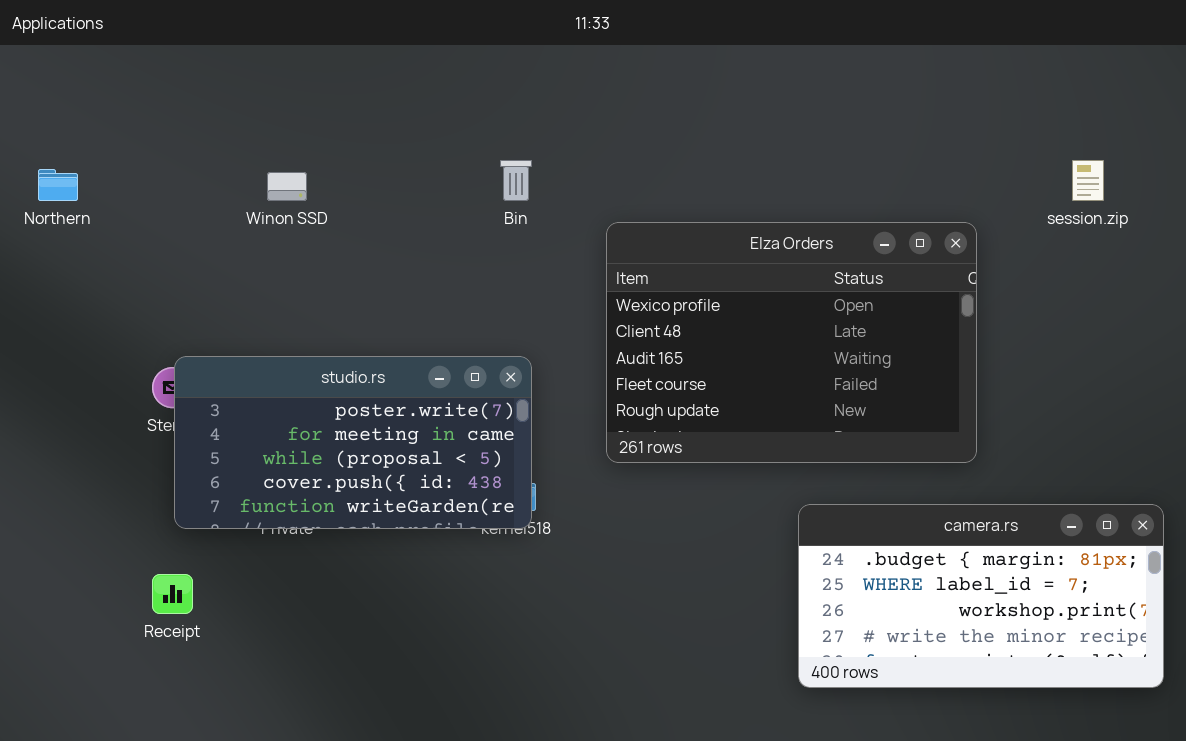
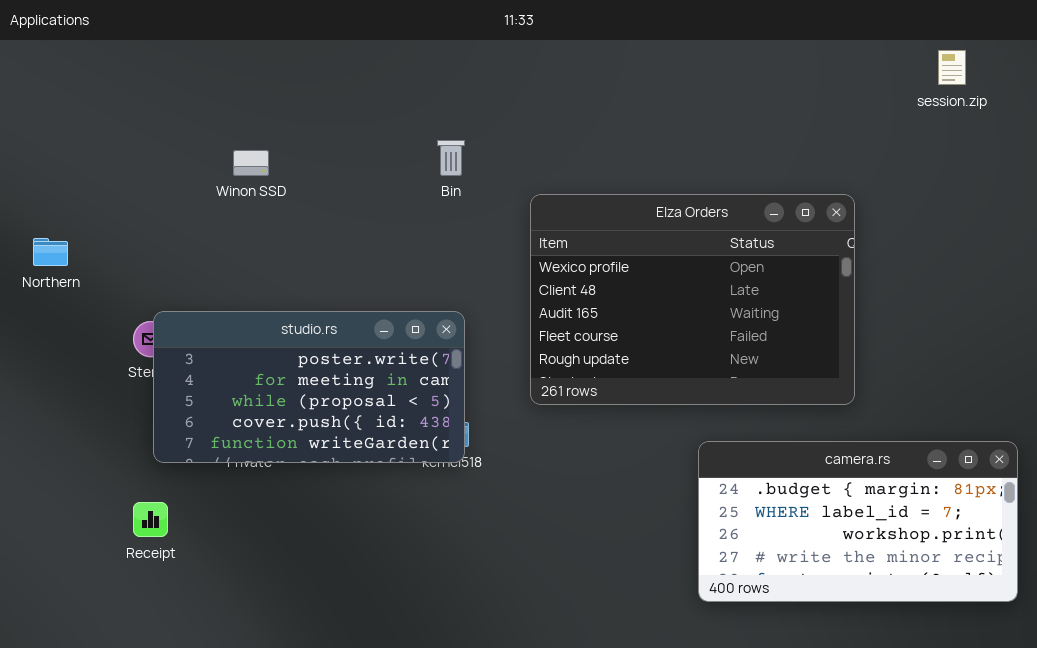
session.zip: [1072,160,1104,201] -> [938,50,966,85], moved
Northern: [38,169,78,201] -> [33,238,68,266], moved

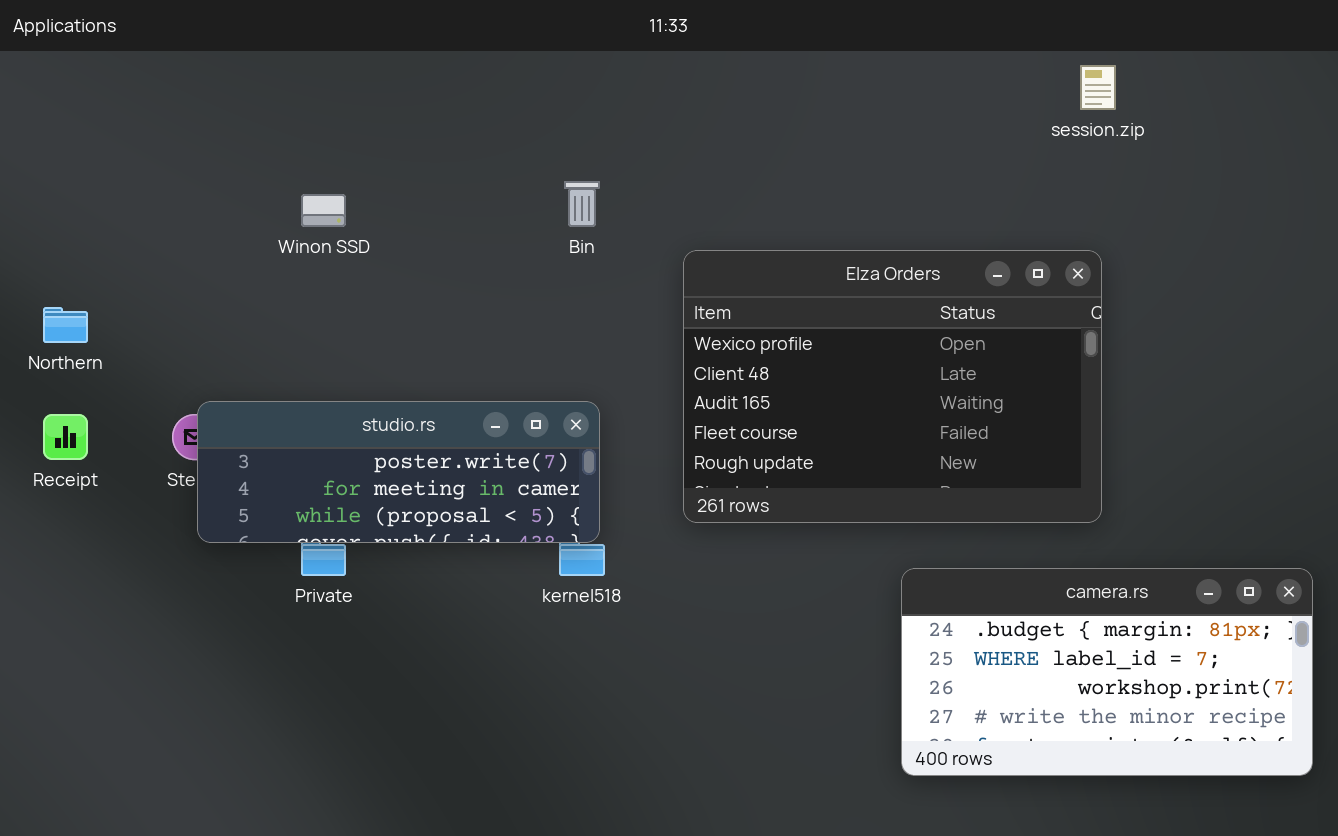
session.zip: [938,50,966,85] -> [1080,65,1116,110], moved
studio.rs: [153,311,465,463] -> [197,401,600,543], resized
Receipt: [133,502,168,537] -> [43,414,88,460], moved

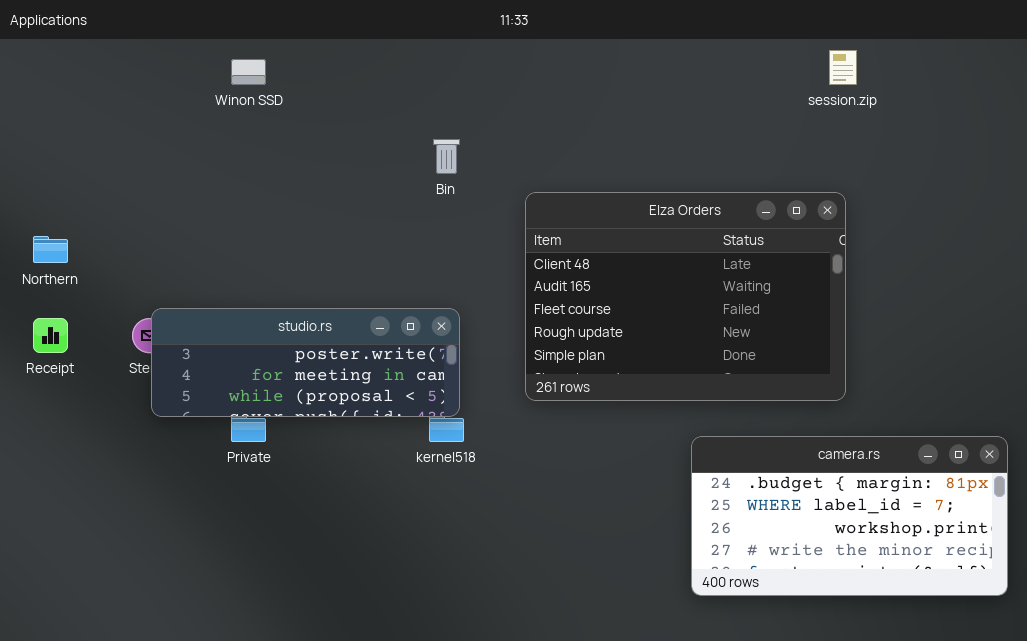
Winon SSD: [301,194,346,227] -> [231,59,266,85], moved
Elza Orders: [683,250,1102,523] -> [525,192,846,401], scrolled down 1 row

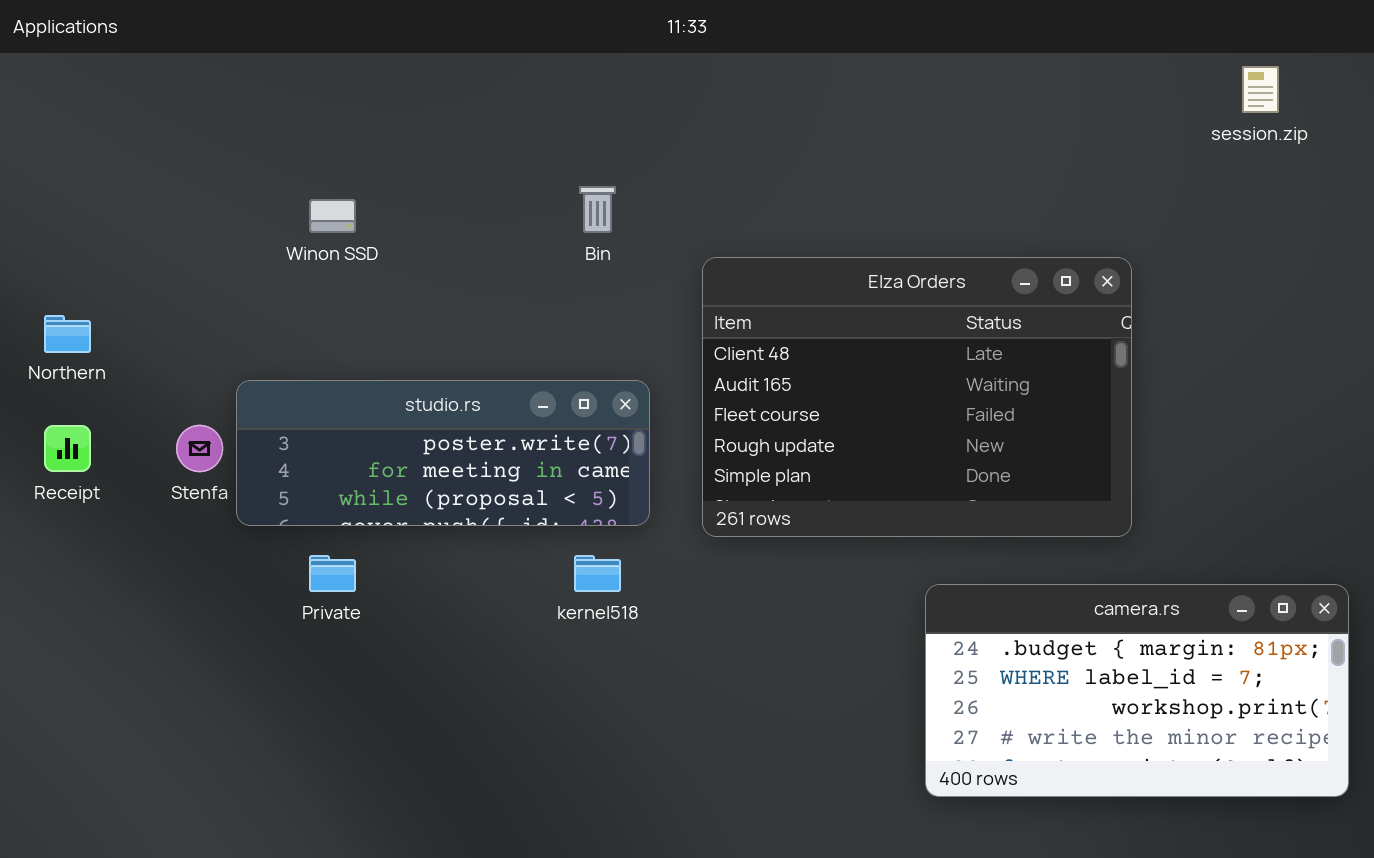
session.zip: [829,50,857,85] -> [1242,66,1279,113], moved
Winon SSD: [231,59,266,85] -> [309,199,356,233], moved
studio.rs: [151,308,460,417] -> [236,380,650,526], moved

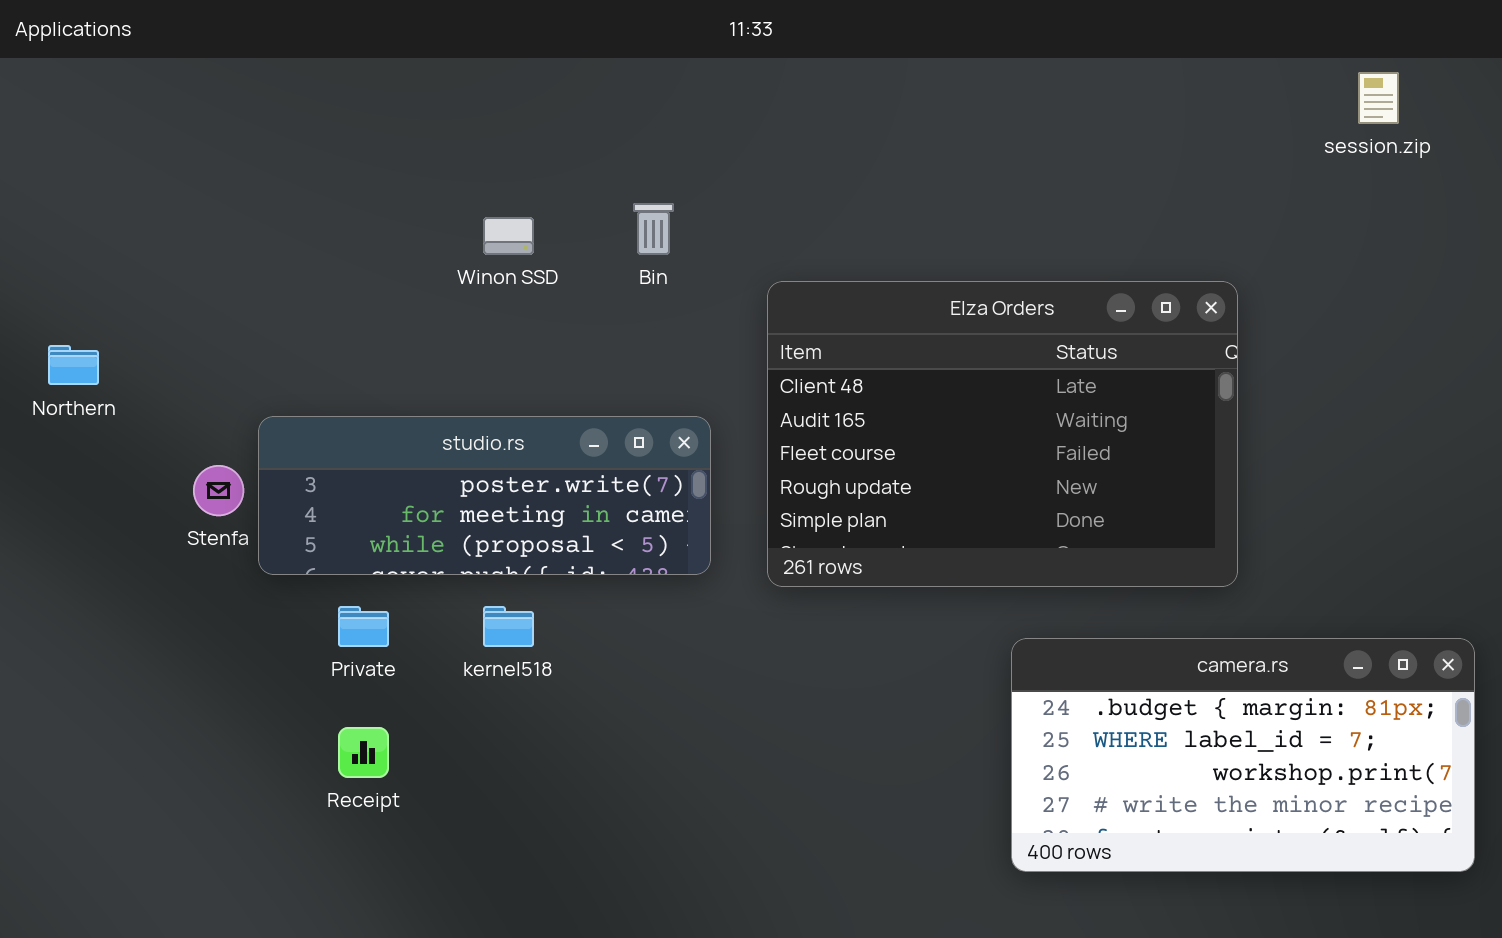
Winon SSD: [309,199,356,233] -> [483,217,534,255], moved
Receipt: [44,425,91,472] -> [338,727,389,778], moved
kernel518: [574,555,621,592] -> [483,606,534,647], moved

